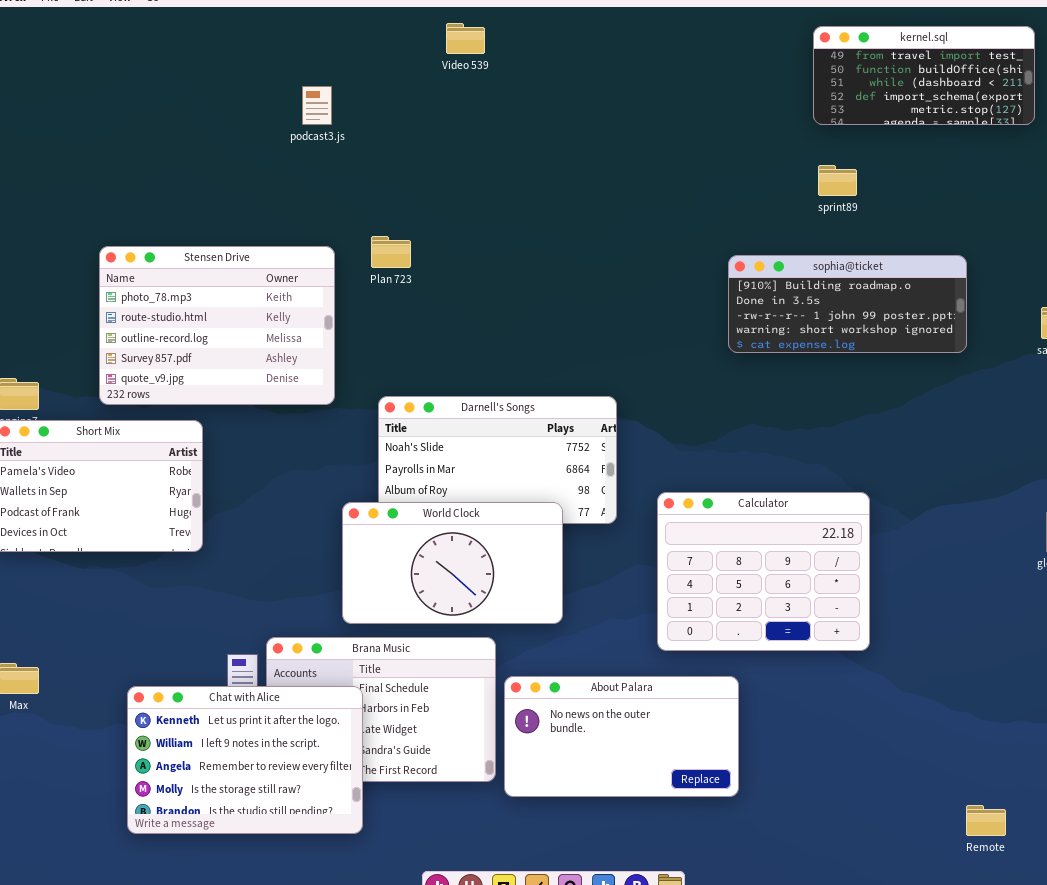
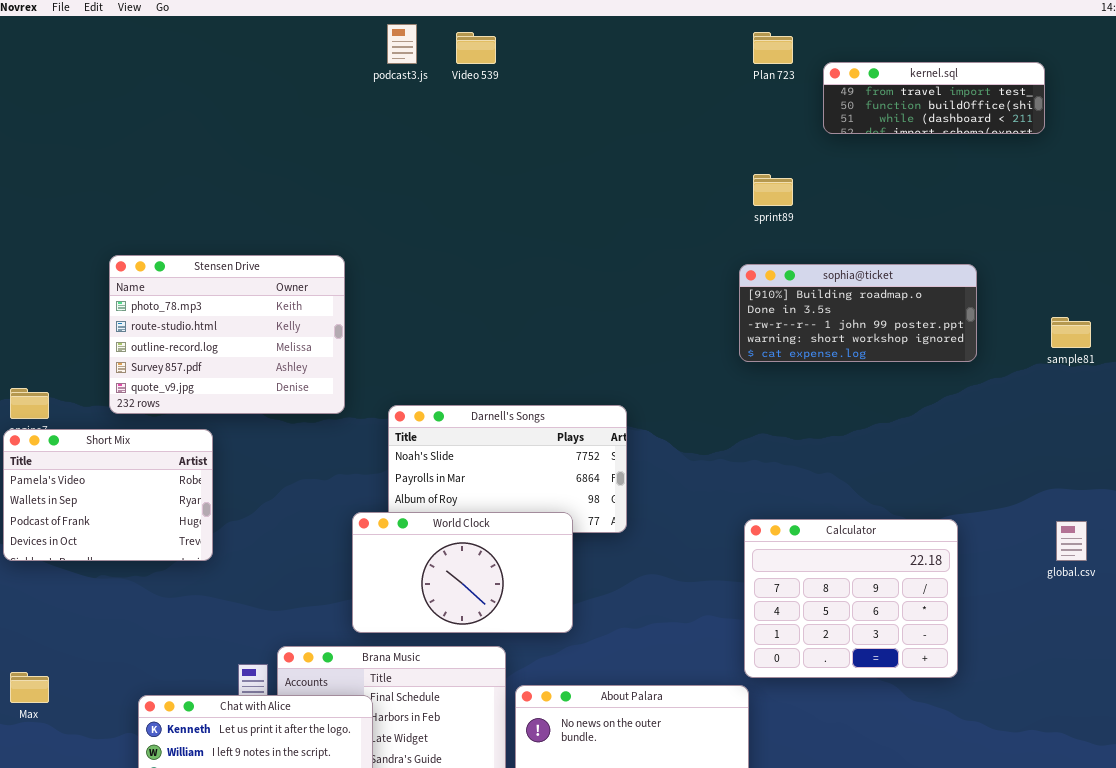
kernel.sql: [813,26,1035,125] -> [823,62,1045,134], resized
podcast3.js: [302,86,332,125] -> [387,24,417,64], moved
sprint89: [818,165,857,196] -> [753,174,793,206], moved
Plan 723: [371,236,411,268] -> [753,32,793,64], moved
Calculator: [657,492,870,651] -> [744,519,958,678], moved

